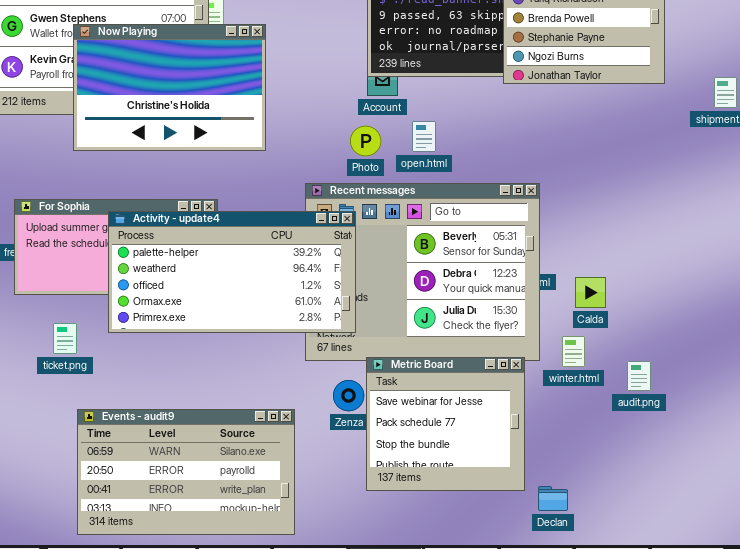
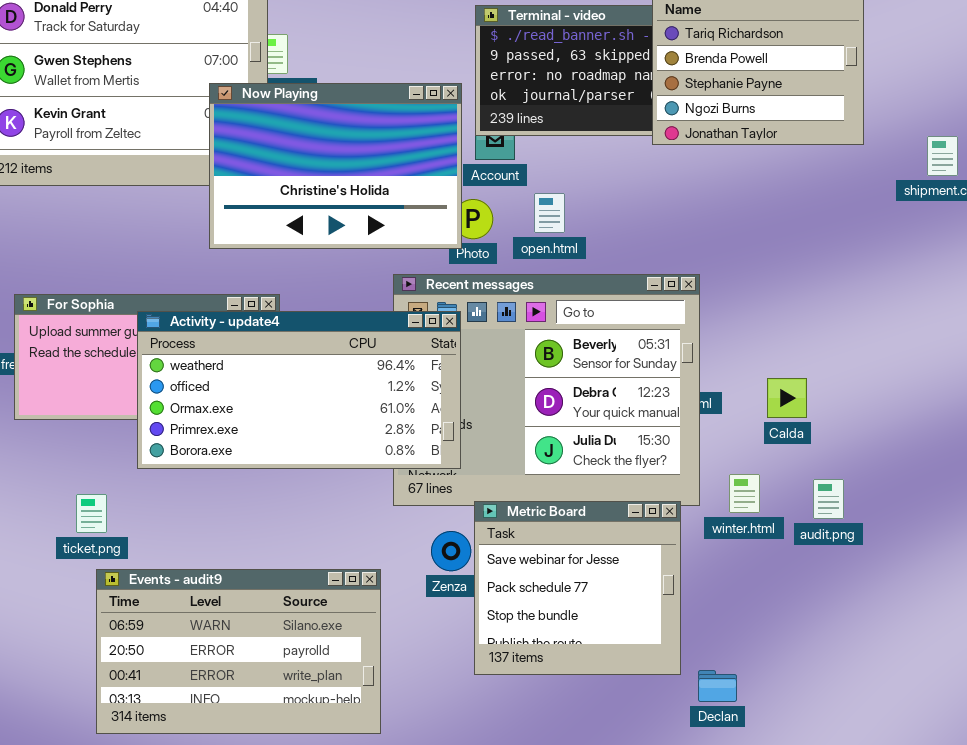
Now Playing: [73,24,266,151] -> [209,83,462,249], moved
Activity - update4: [108,211,356,333] -> [137,311,461,469], scrolled down 1 row
Calda: [575,277,606,308] -> [767,378,807,418], moved
ticket.png: [53,323,77,354] -> [76,494,107,533], moved
audit.png: [627,361,651,391] -> [813,479,844,519], moved

